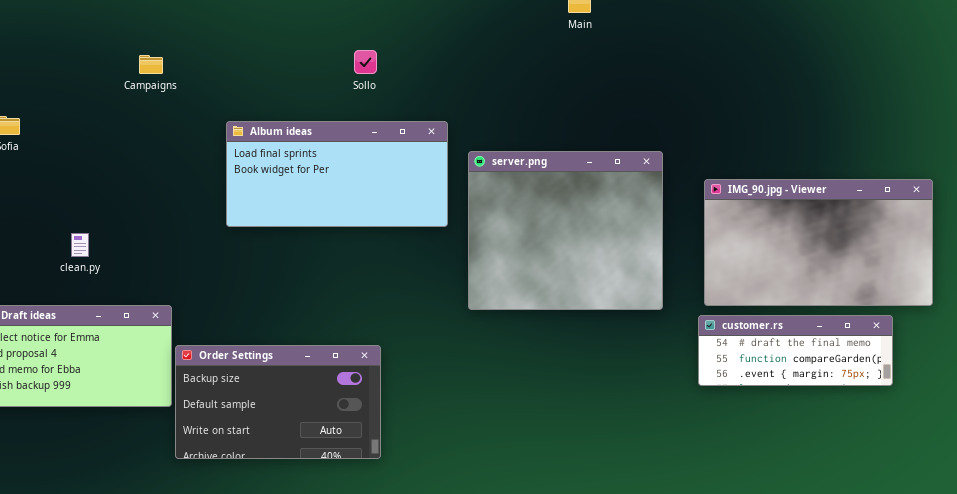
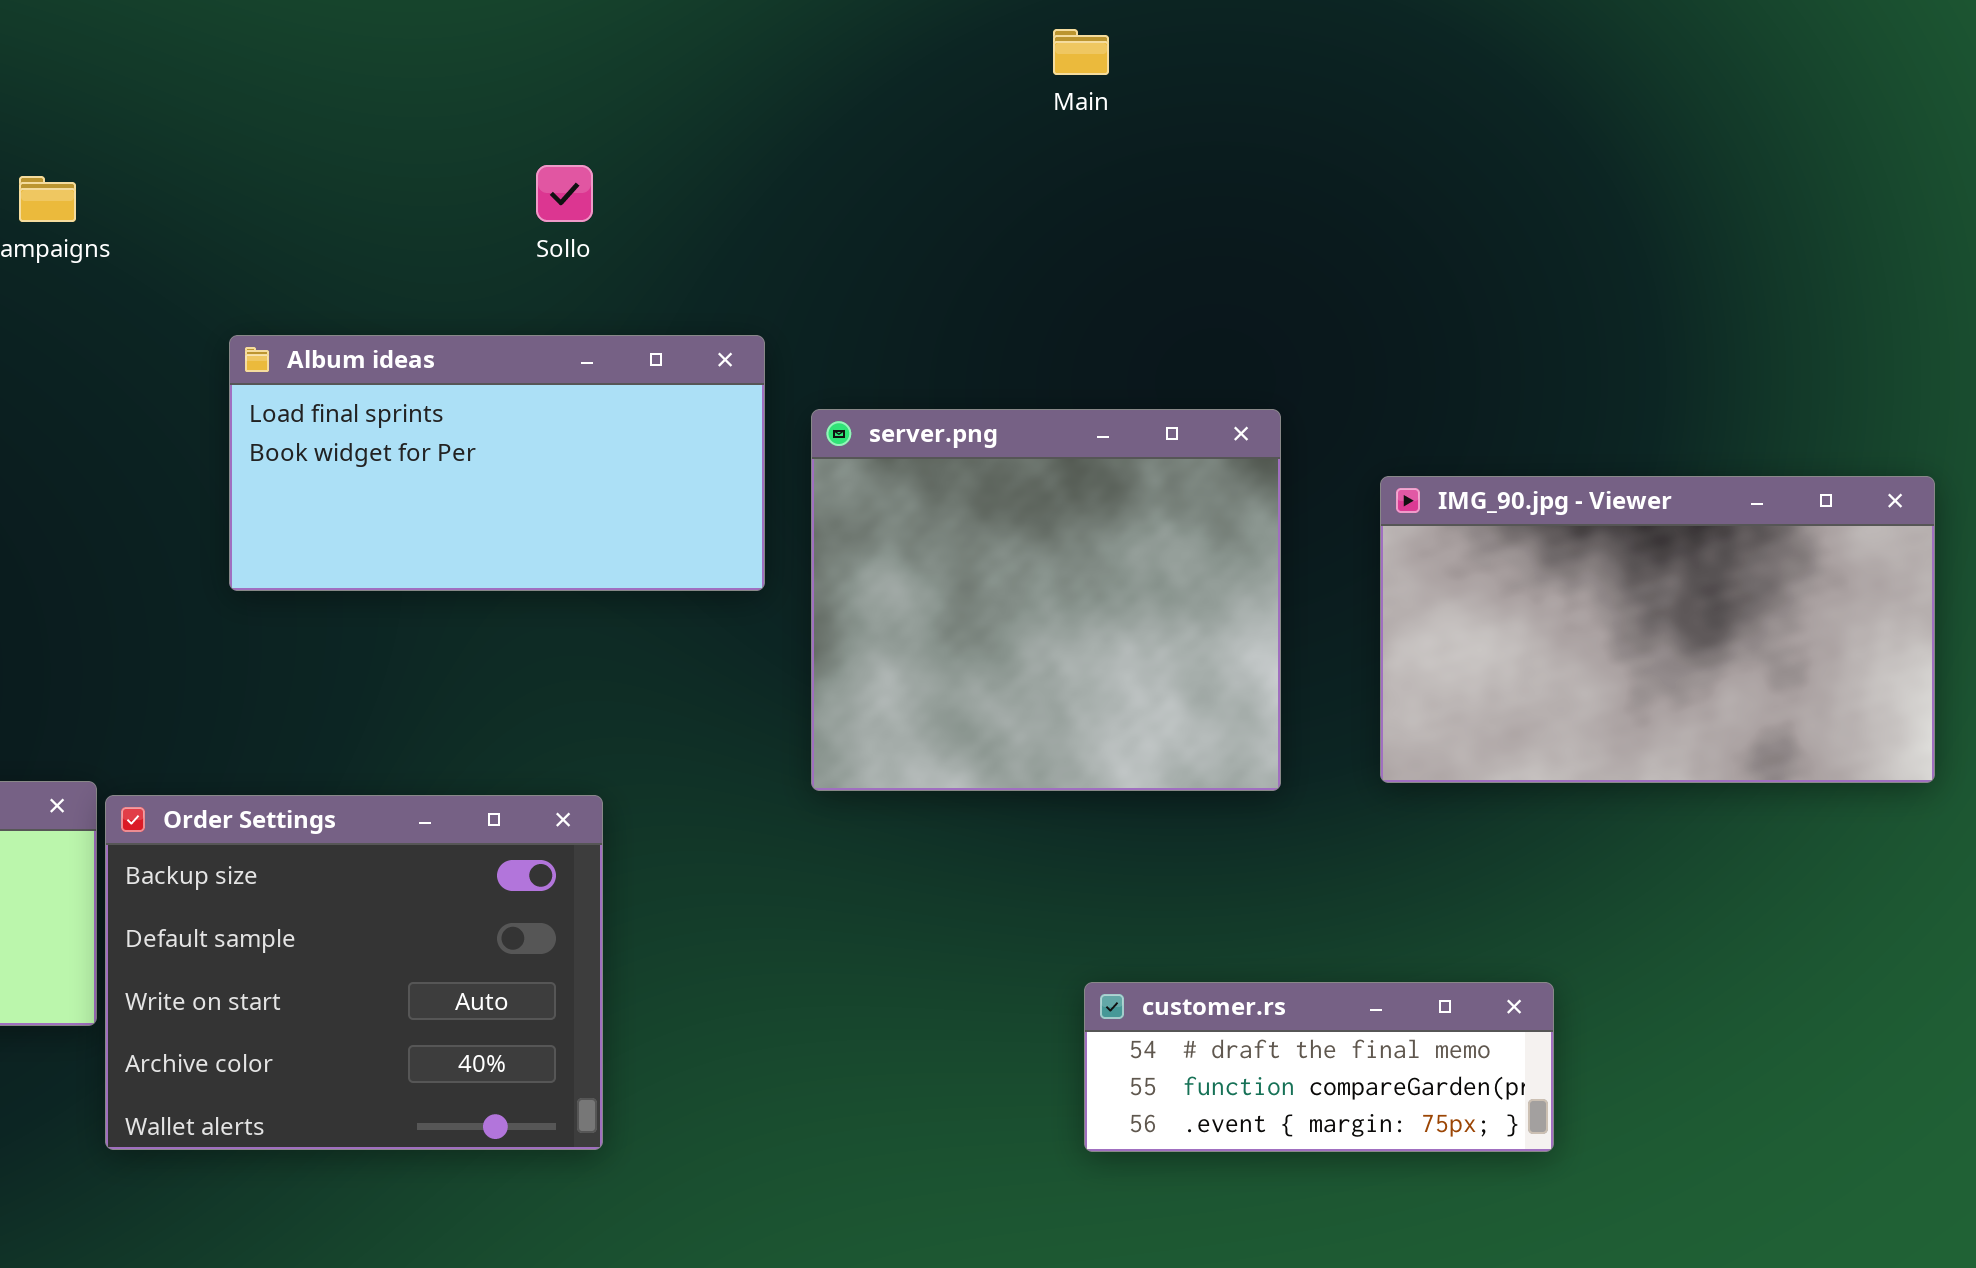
customer.rs: [698,315,893,386] -> [1084,982,1554,1152], moved
Order Settings: [175,345,381,459] -> [105,795,603,1150], resized

